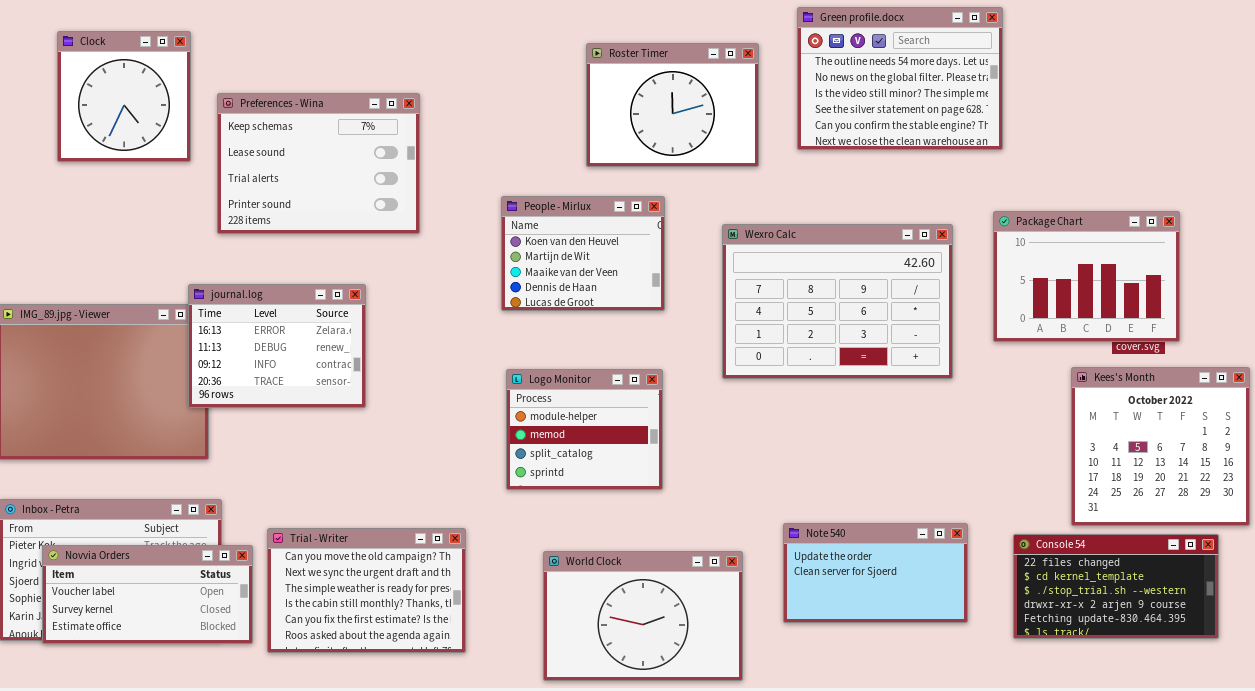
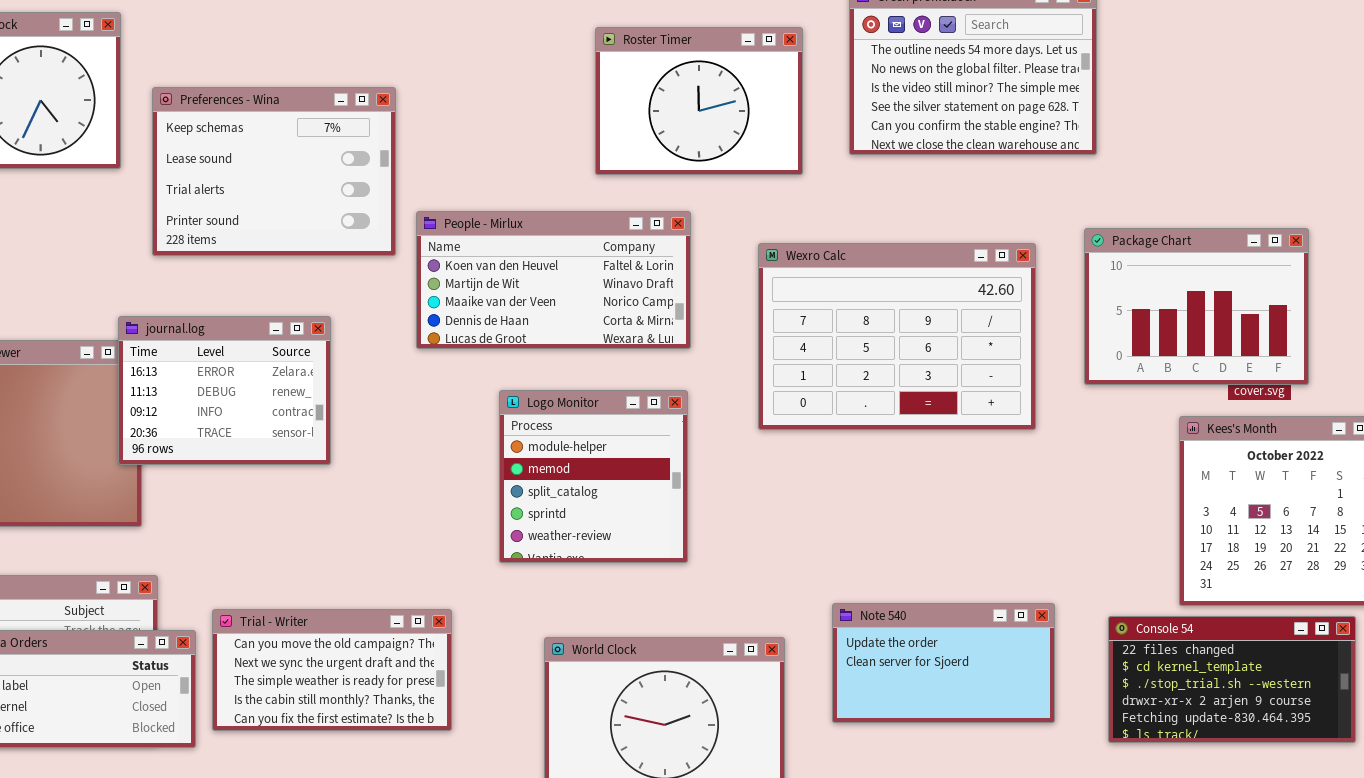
People - Mirlux: [501,196,665,311] -> [416,211,691,349], resized
Logo Monitor: [506,369,663,490] -> [499,390,688,563], resized
Trial - Writer: [267,528,466,653] -> [212,609,452,731], resized

